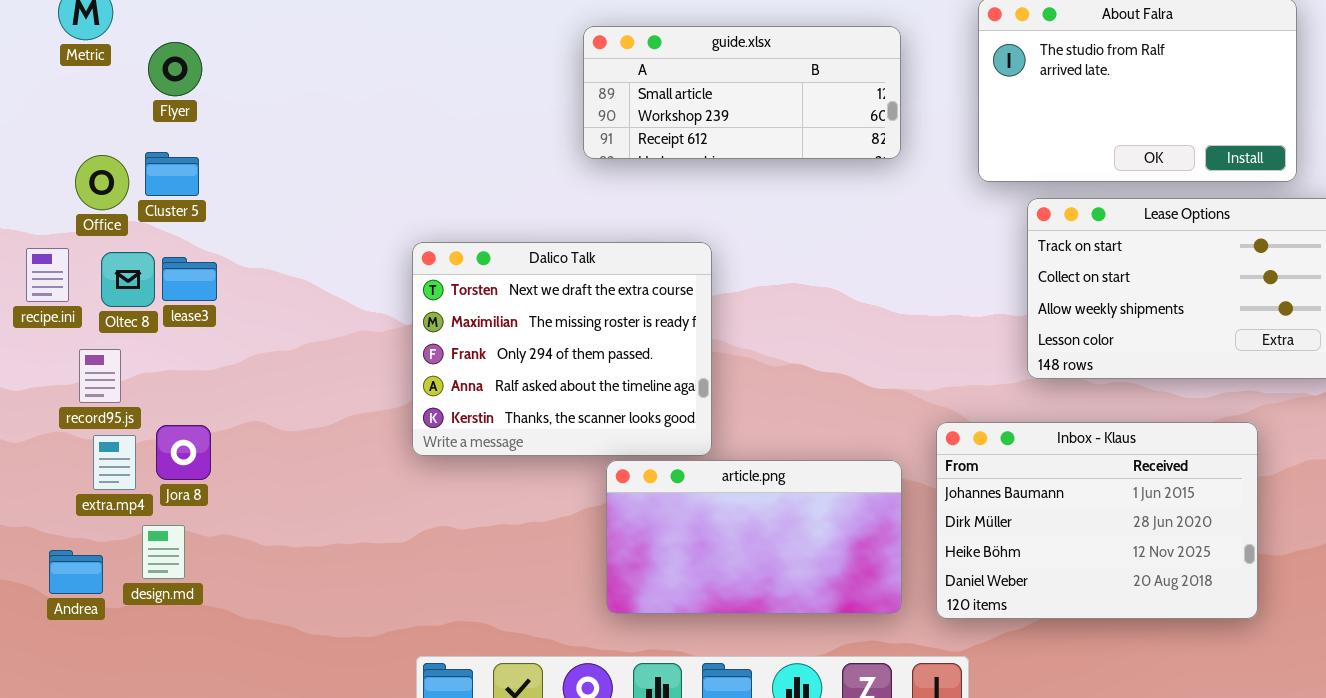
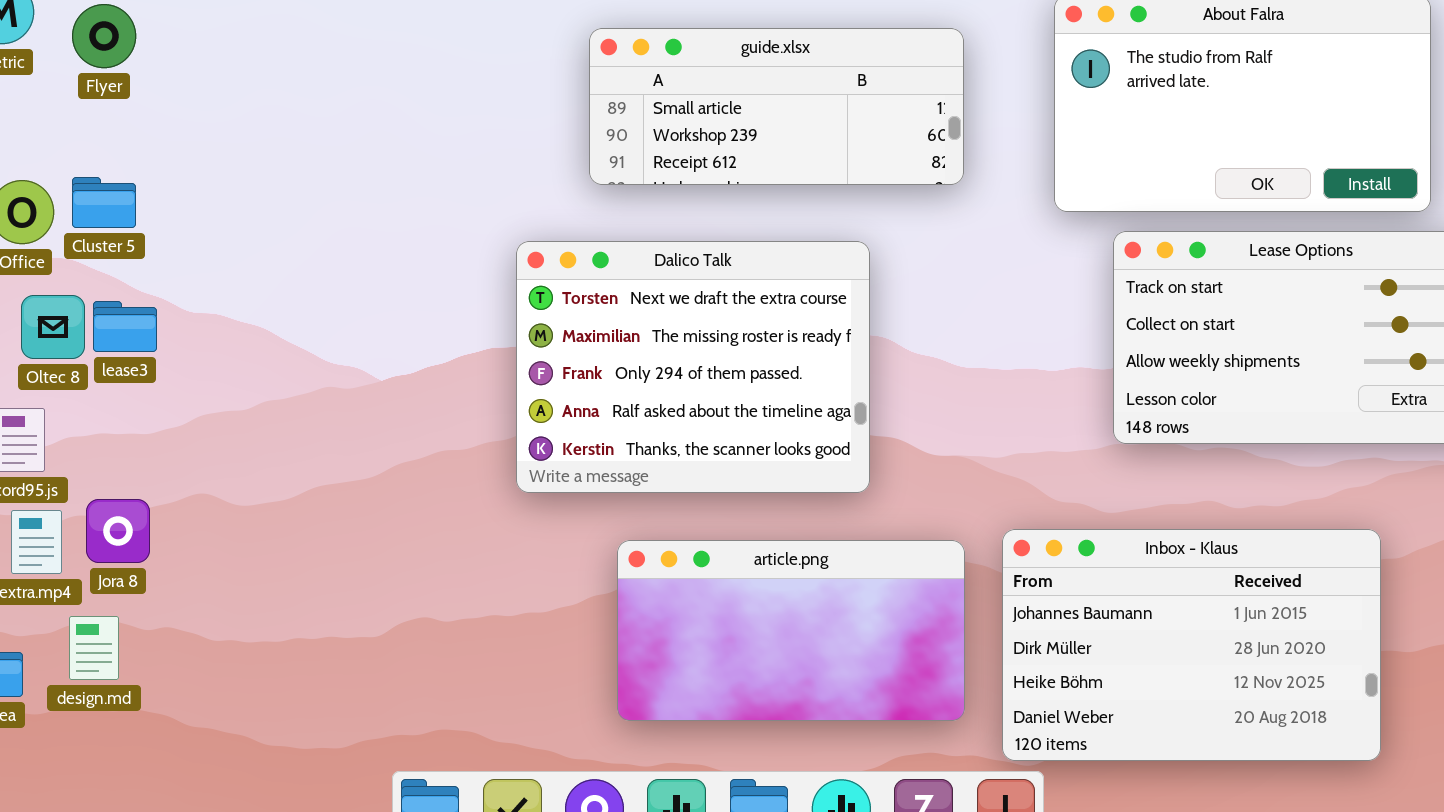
Flyer: [148,42,202,96] -> [72,4,136,68], moved
Dalico Talk: [412,242,712,456] -> [516,241,870,493], moved
Inbox - Klaus: [936,422,1258,619] -> [1002,529,1381,761], moved

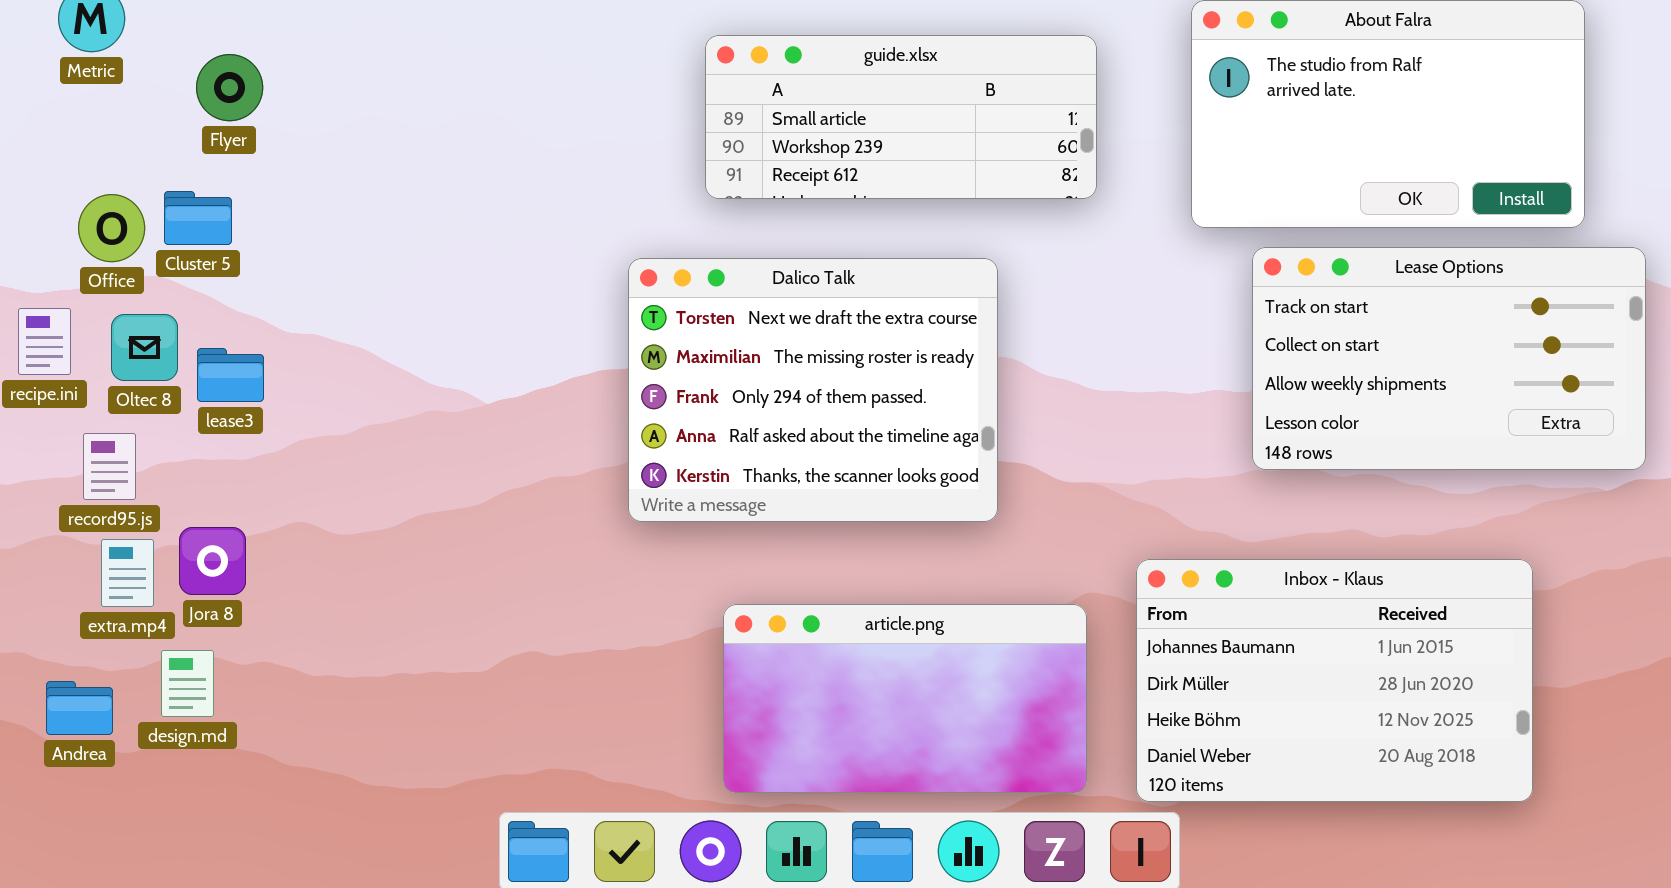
Flyer: [72,4,136,68] -> [196,54,263,121], moved
lease3: [93,301,157,352] -> [197,348,264,402], moved
article.png: [617,540,965,721] -> [723,604,1087,793], moved

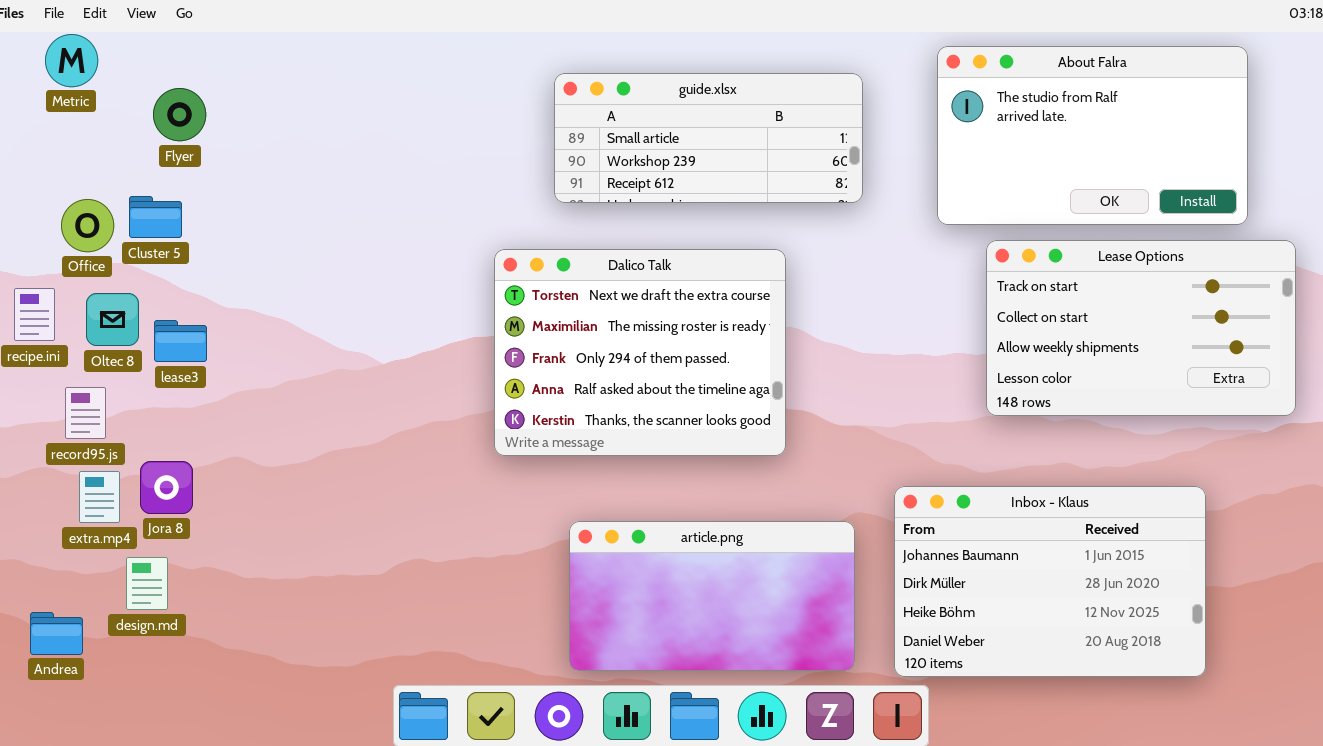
Andrea: [46,681,113,735] -> [30,612,83,655], moved

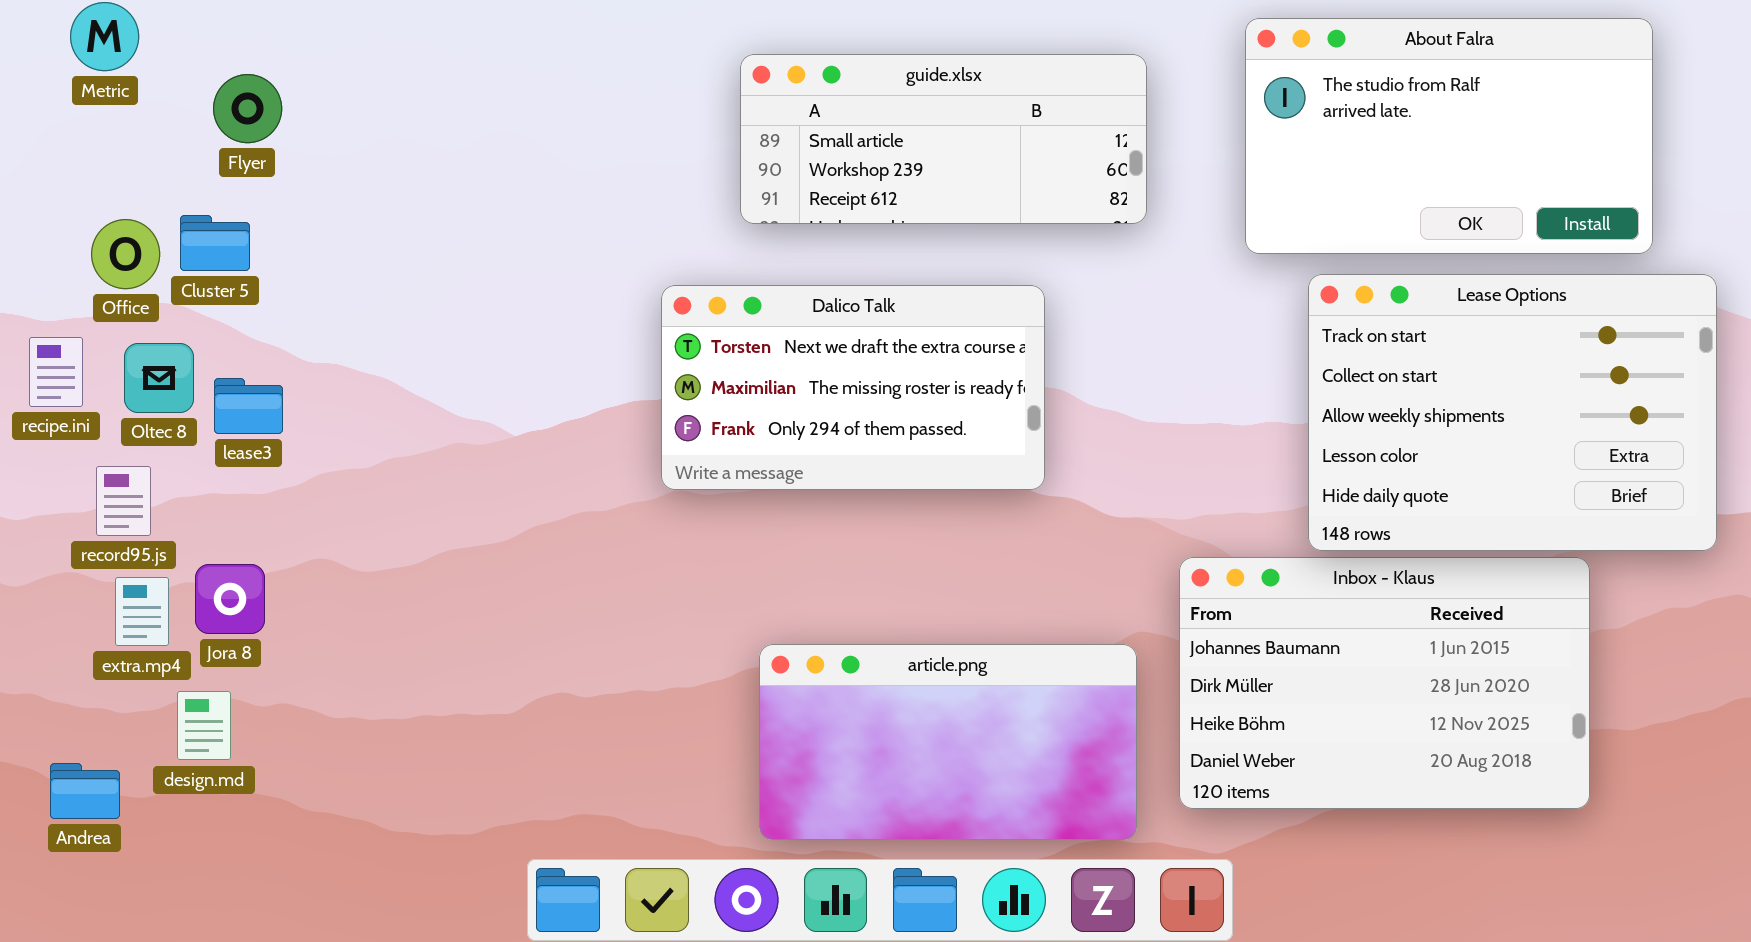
Lease Options: [986,240,1296,416] -> [1308,274,1717,551], resized
Dalico Talk: [494,249,786,456] -> [661,285,1045,490], resized
Inbox - Klaus: [894,486,1206,677] -> [1179,557,1590,809], moved

